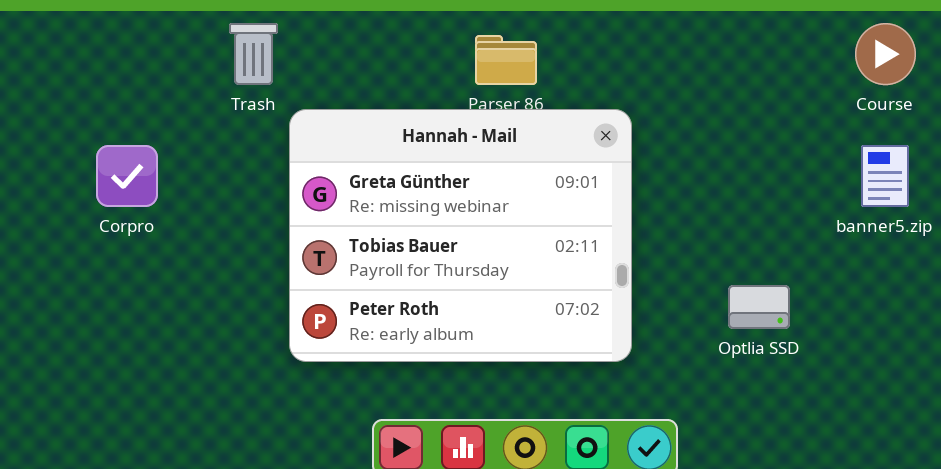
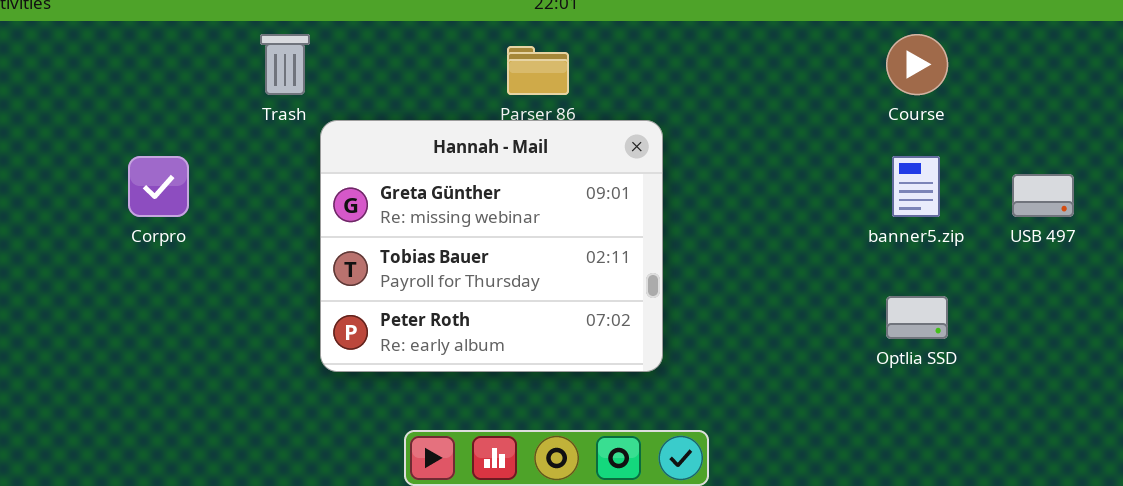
Optlia SSD: [728,285,790,329] -> [886,296,948,339], moved

